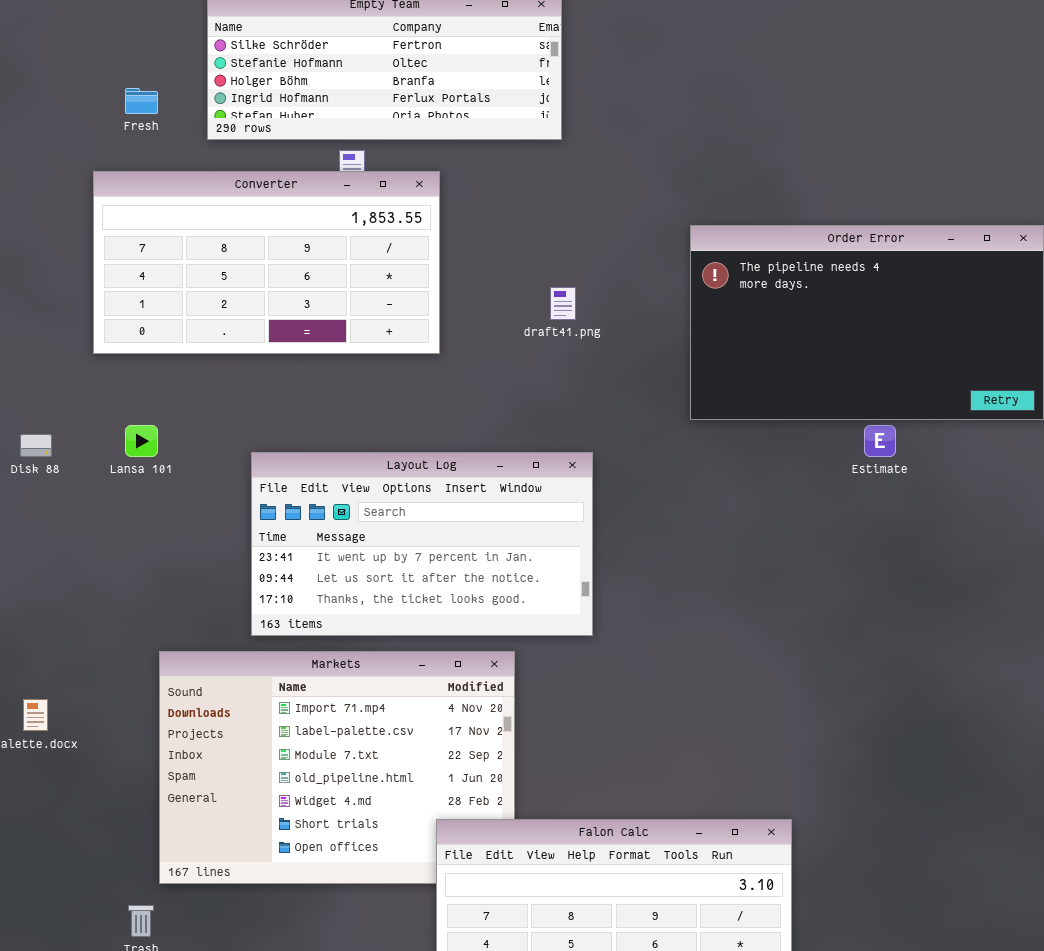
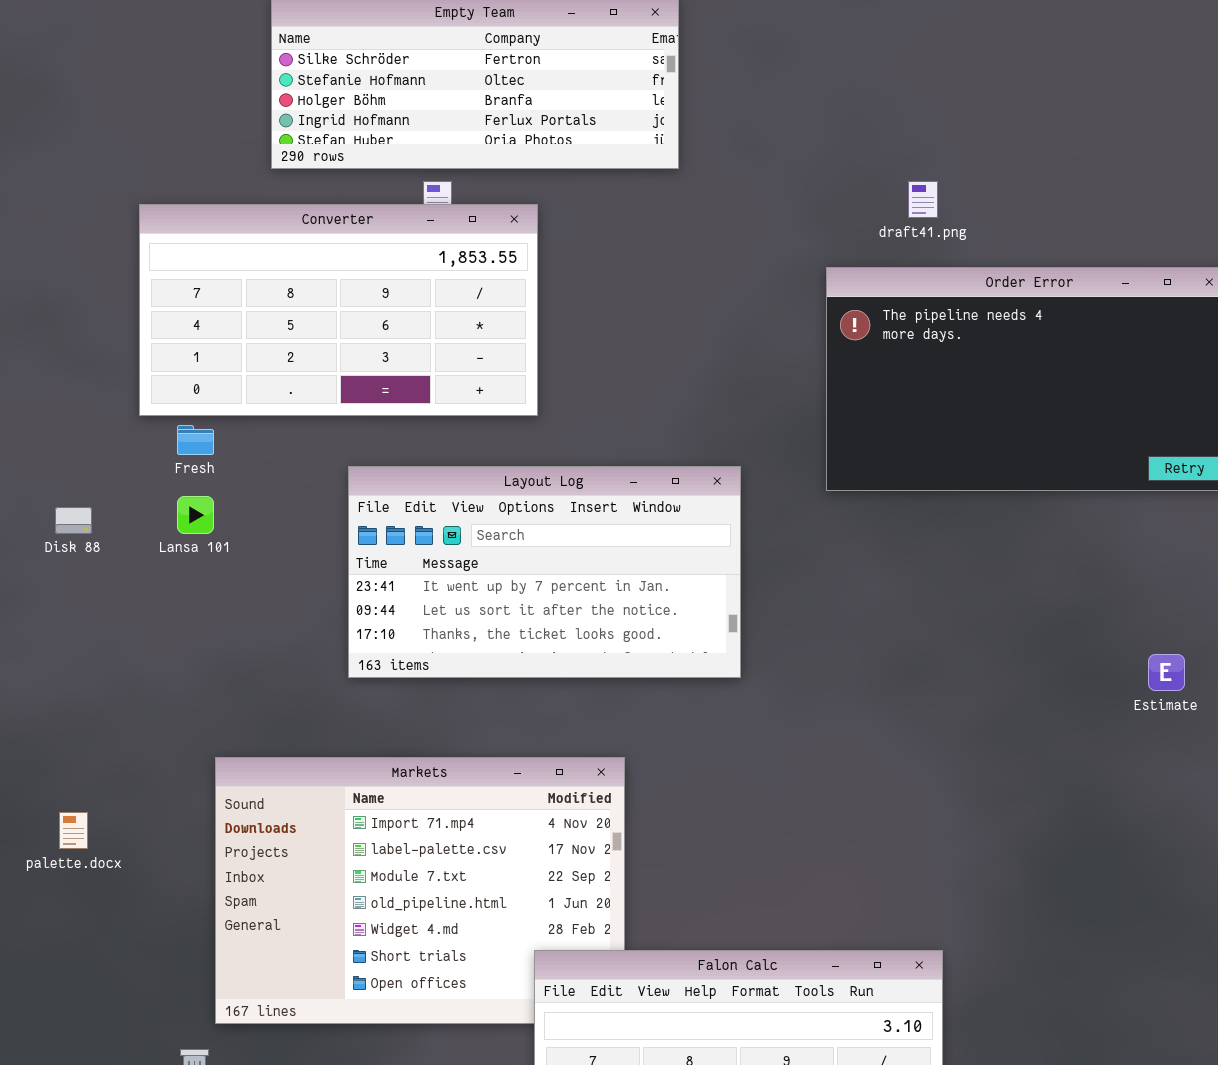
Fresh: [125,88,158,114] -> [177,425,214,455], moved
draft41.png: [550,287,576,320] -> [908,181,938,218], moved
Estimate: [864,425,896,457] -> [1148,654,1185,691], moved
Layout Log: [251,452,593,636] -> [348,466,741,678], moved

